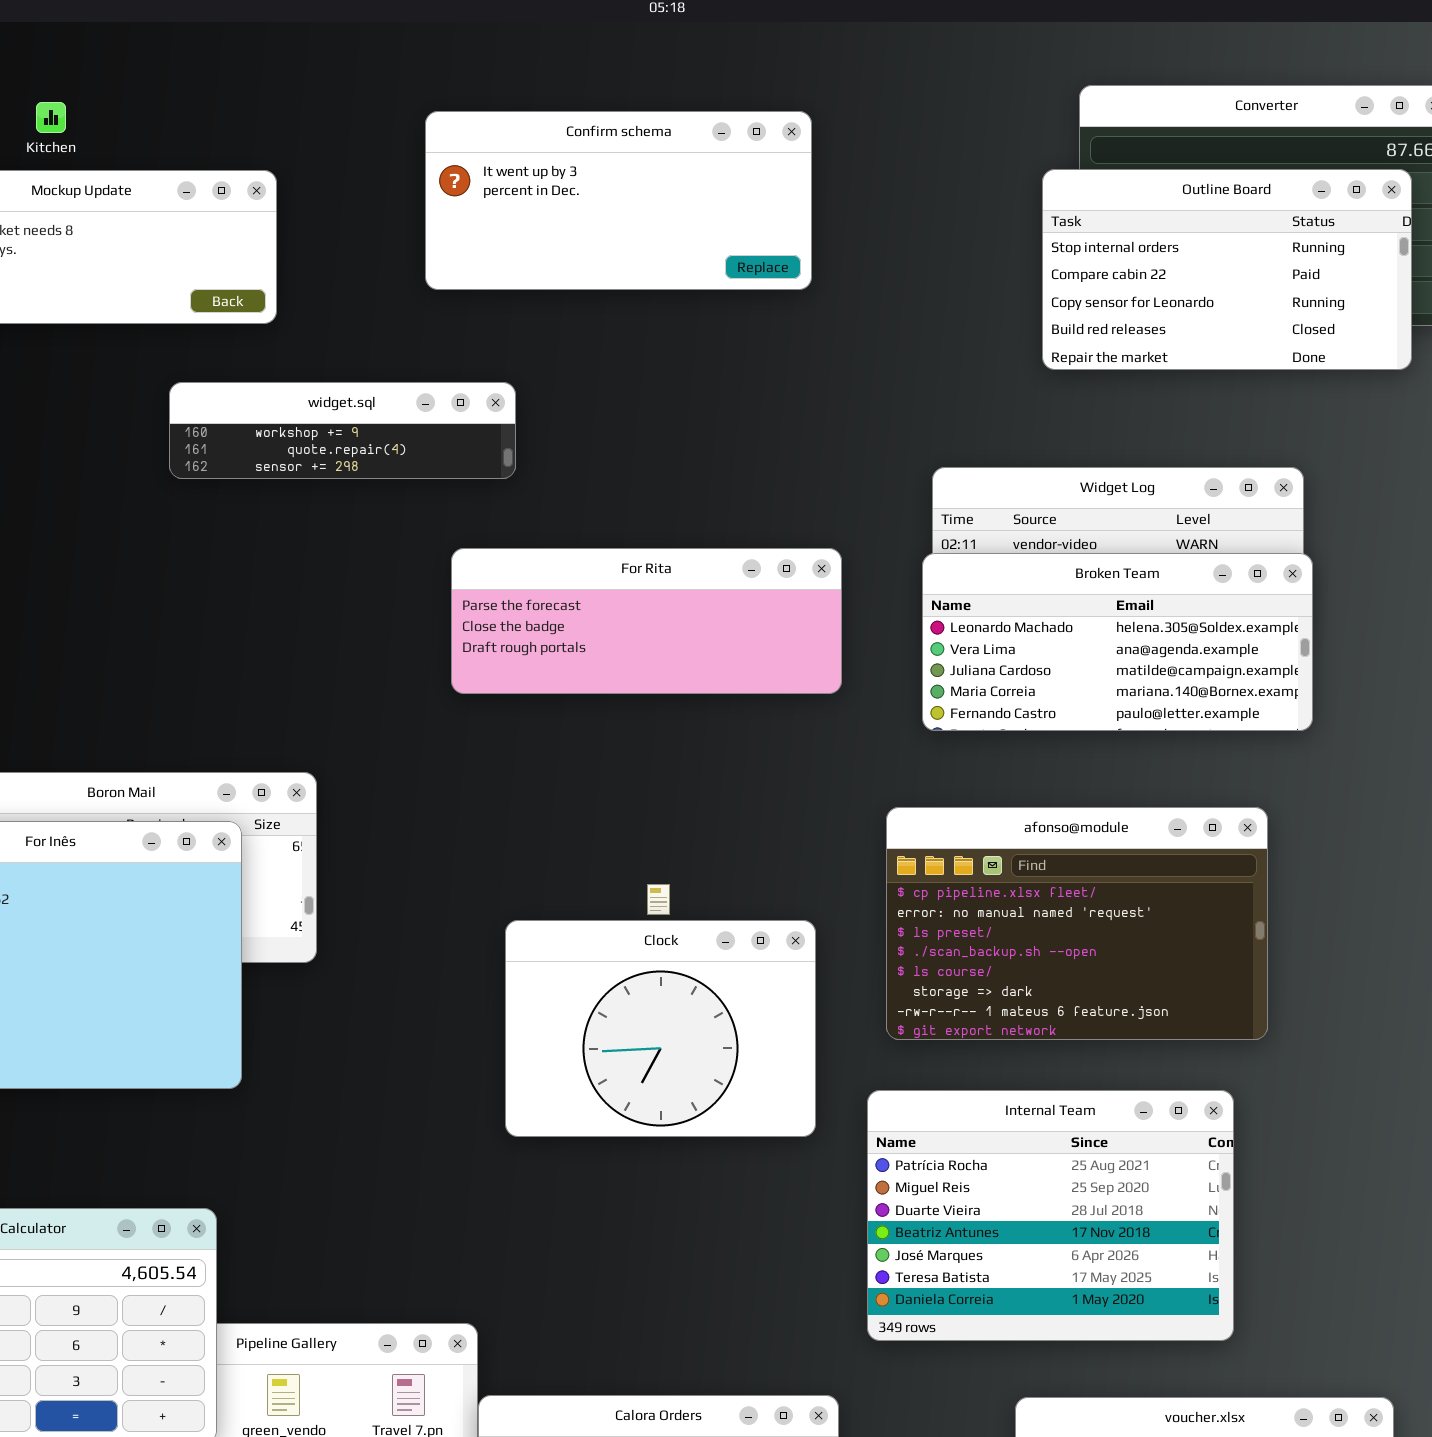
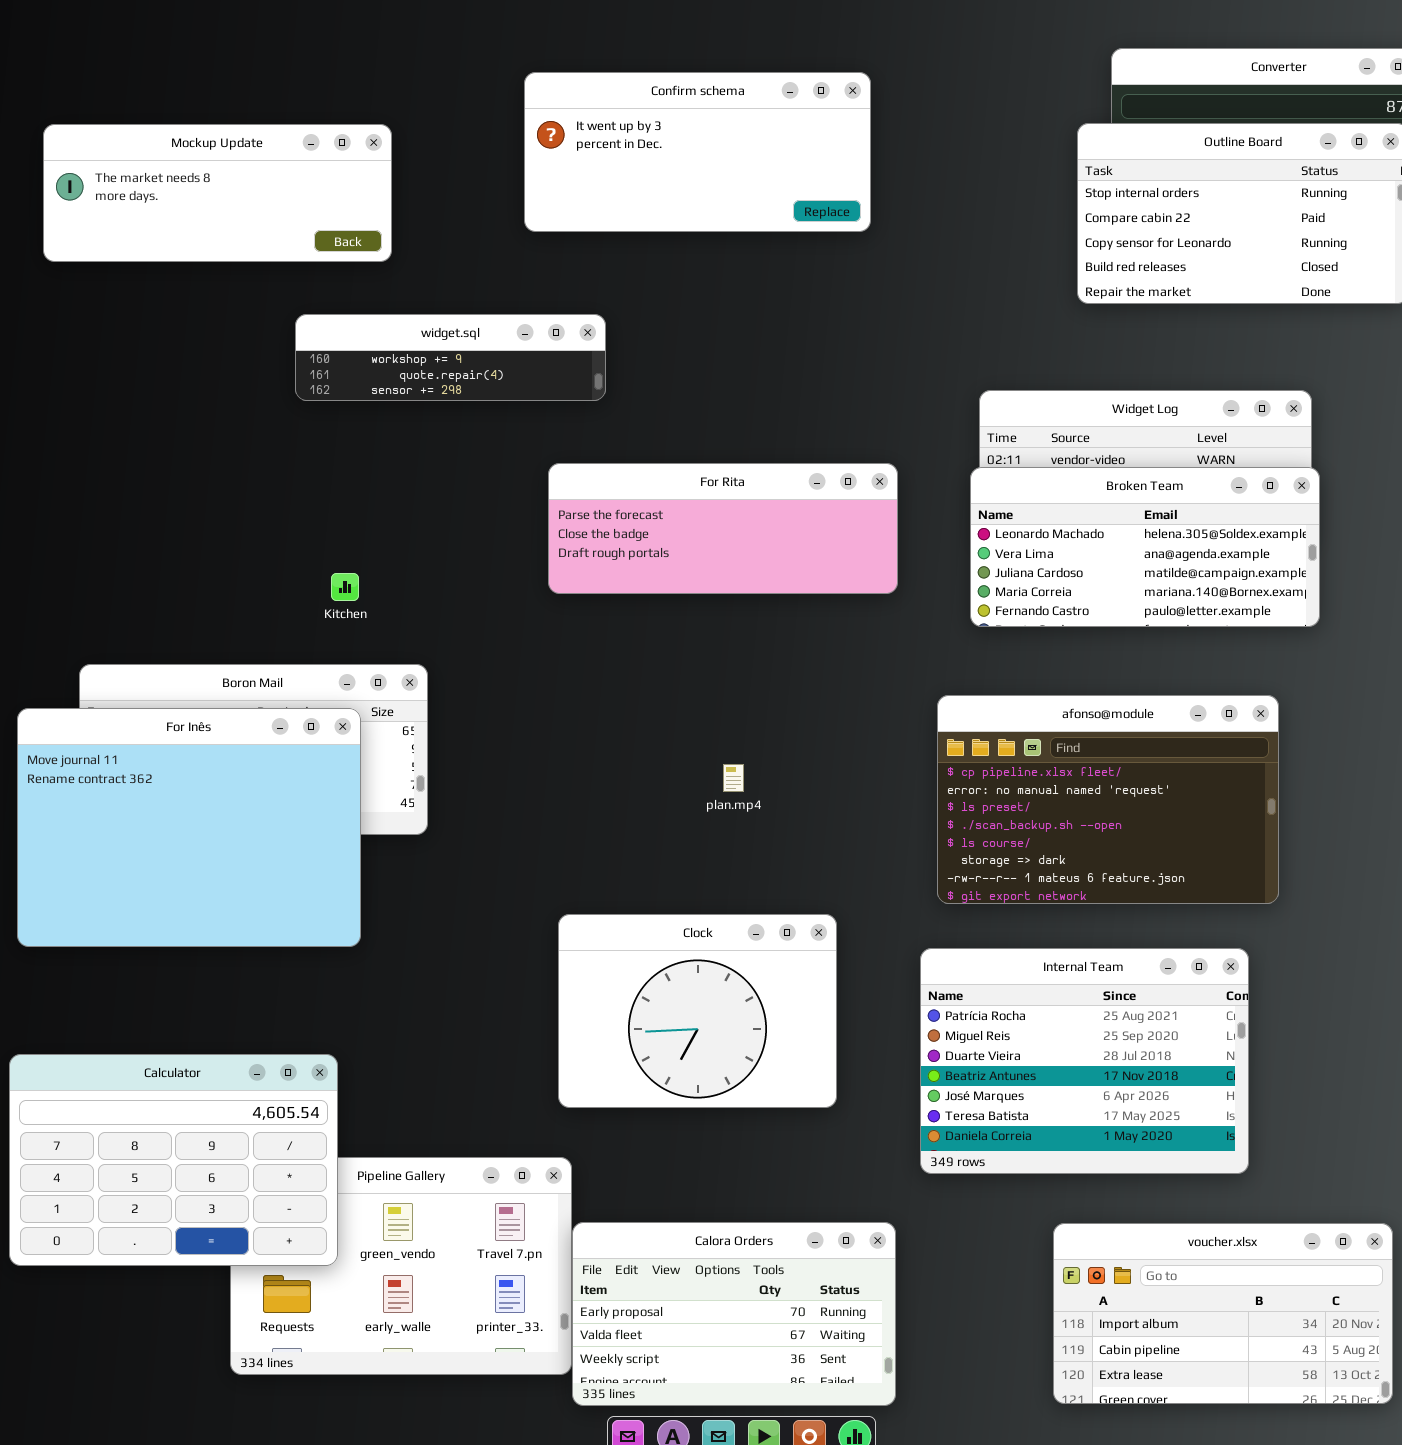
Kitchen: [36,102,66,133] -> [331,573,359,601], moved
Clock: [505,920,816,1137] -> [558,914,837,1108], moved

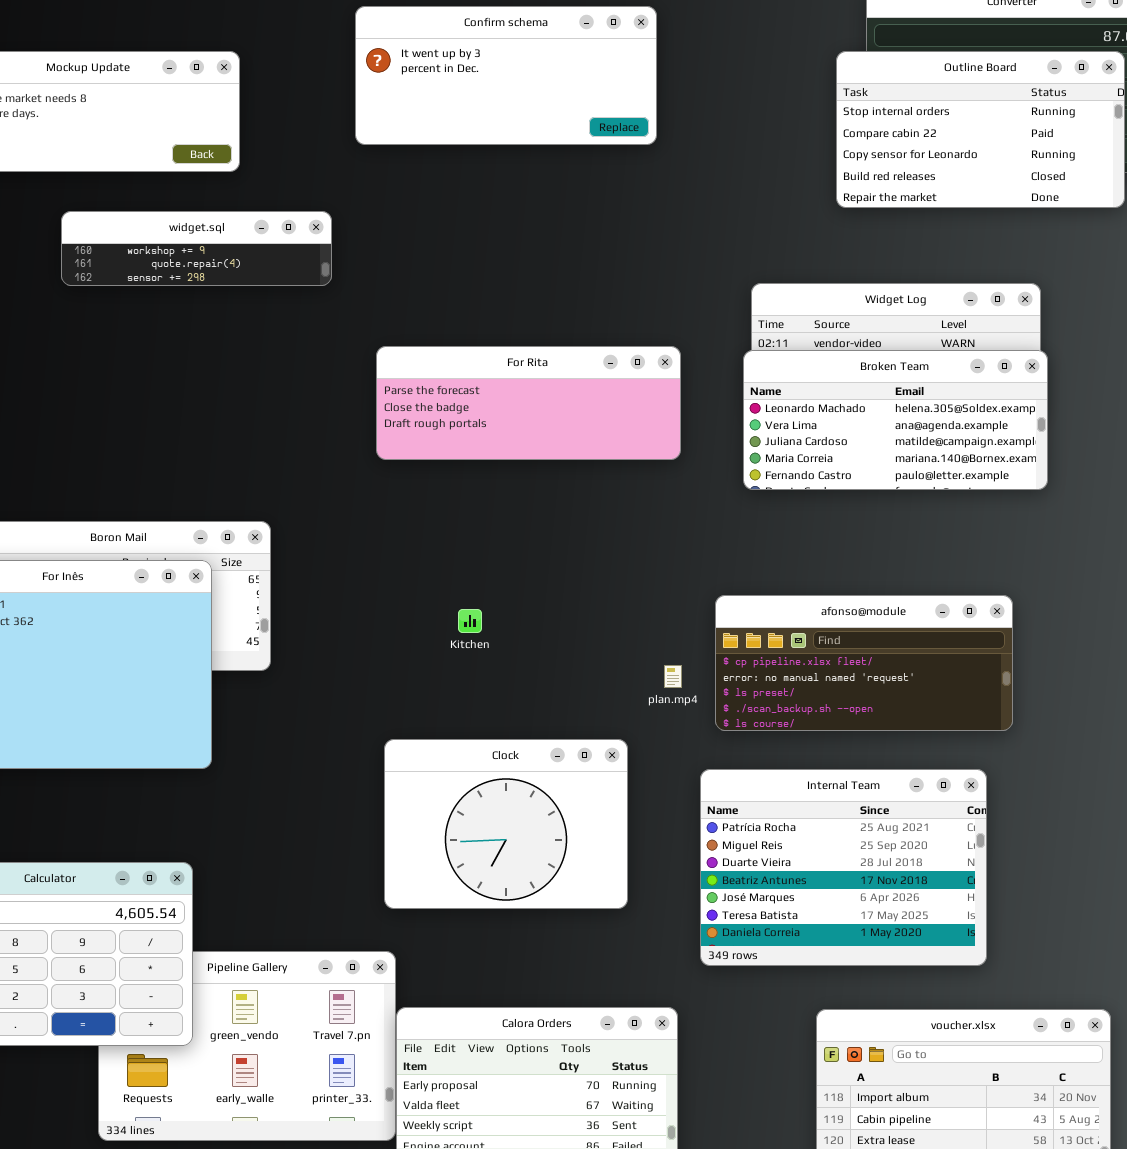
widget.sql: [295,314,606,401] -> [61,211,332,286], moved
Kitchen: [331,573,359,601] -> [458,609,482,633], moved
afonso@module: [937,695,1279,904] -> [715,595,1013,731], resized
plan.mp4: [723,764,744,792] -> [664,665,682,688], moved

